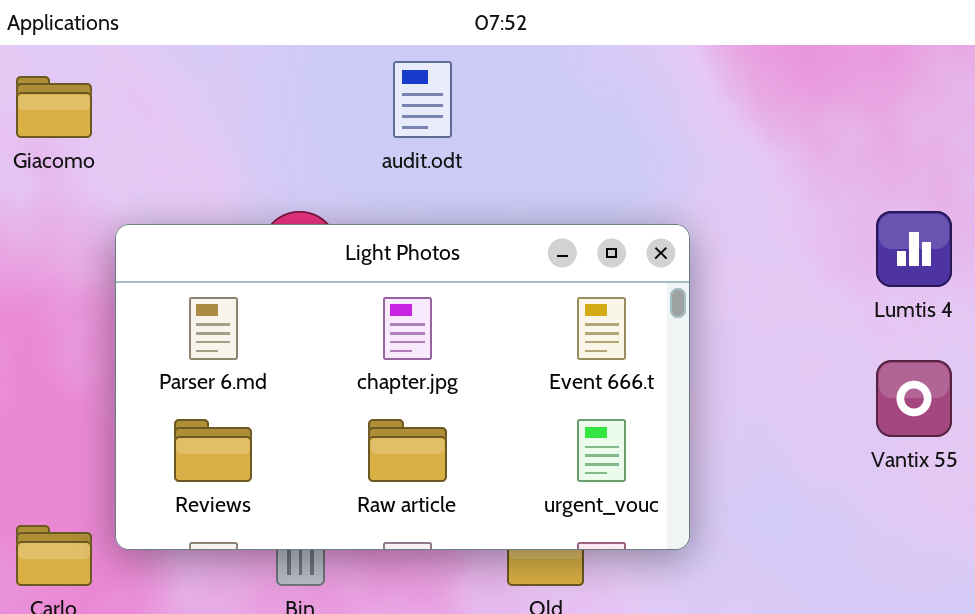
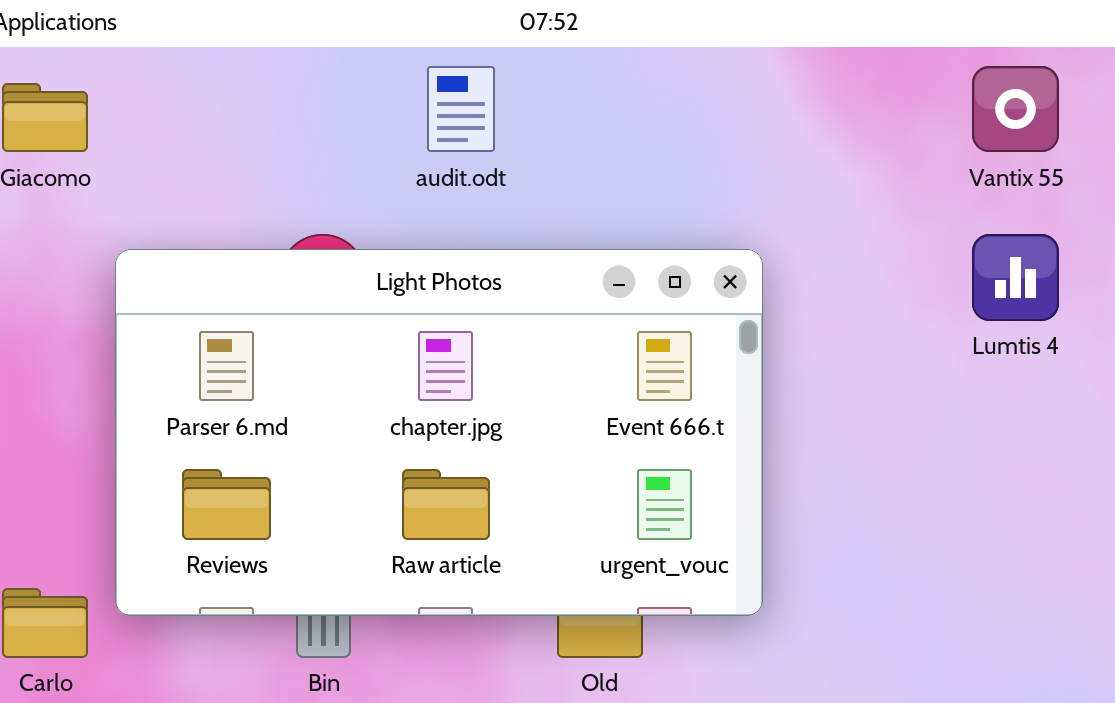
Vantix 55: [876,360,952,437] -> [972,66,1059,152], moved

